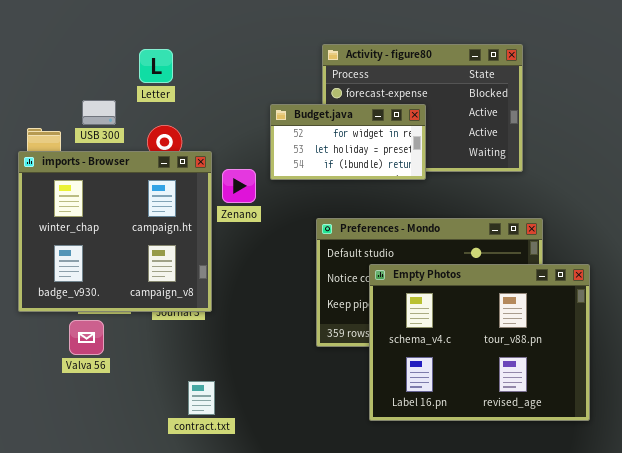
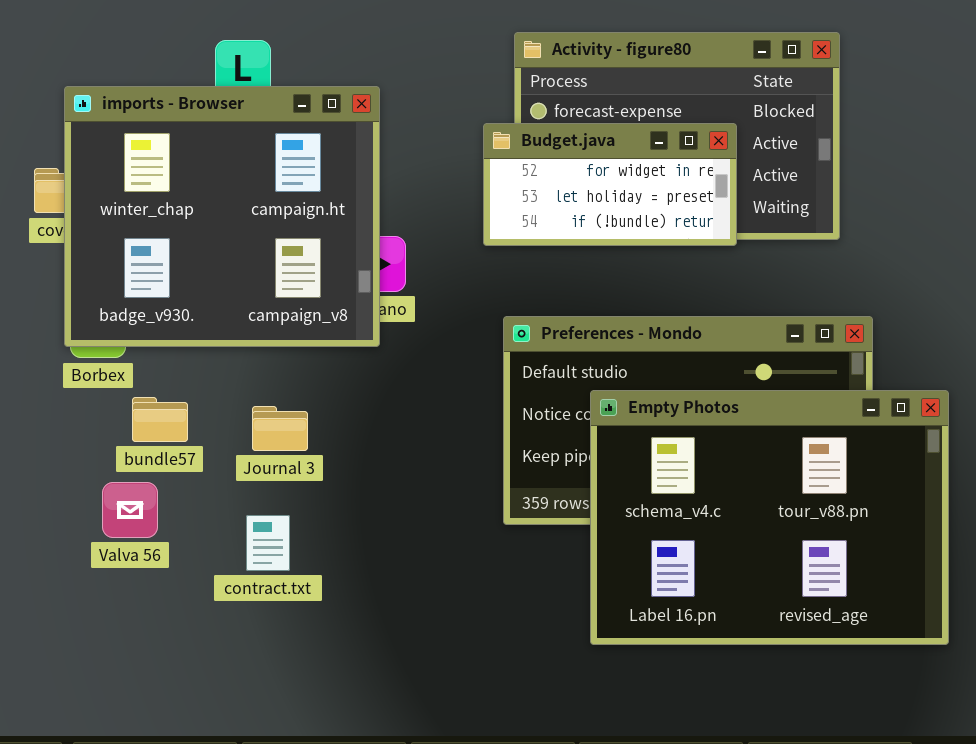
Budget.java: [270,104,426,180] -> [483,123,737,246], moved
imports - Browser: [18,151,212,312] -> [64,86,380,347], moved
contract.txt: [188,381,215,415] -> [246,515,290,571], moved

